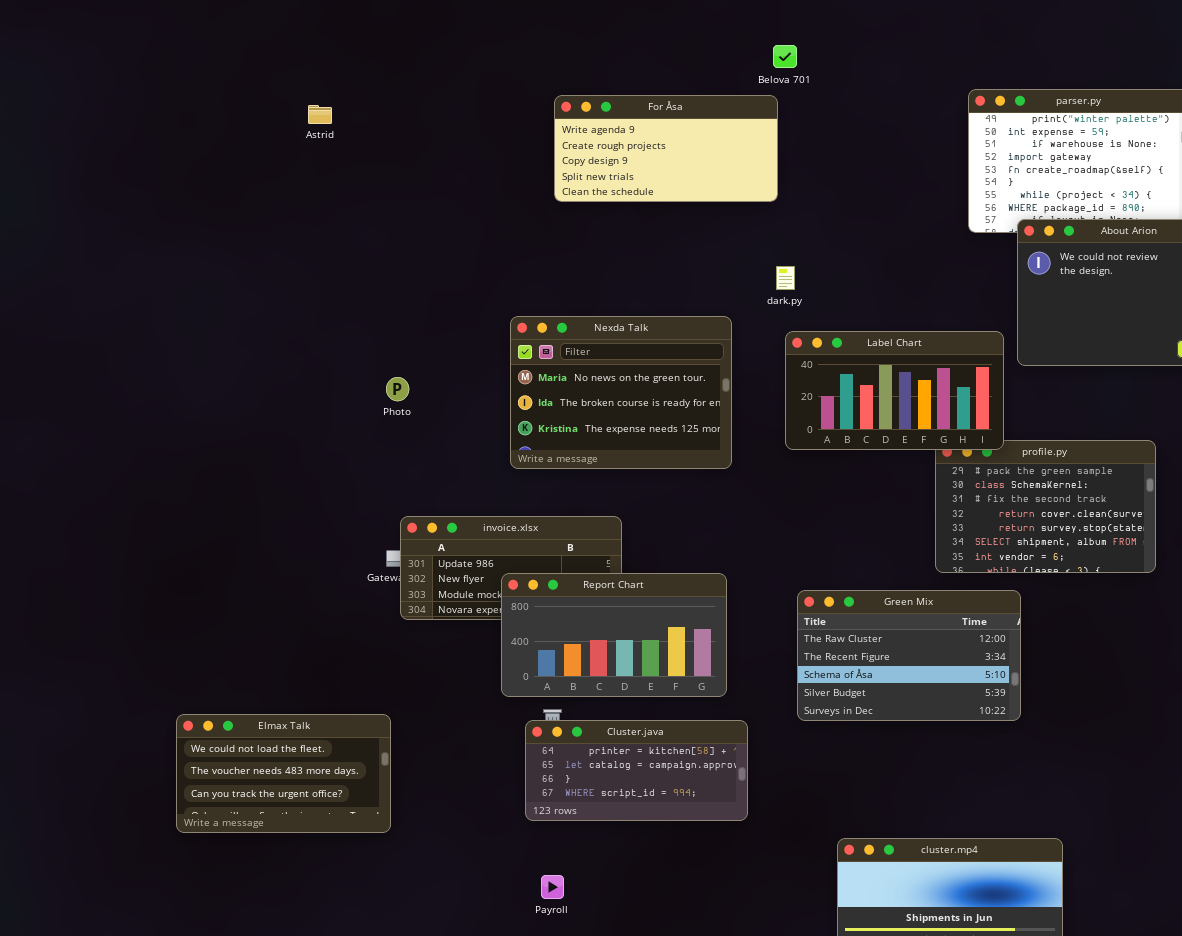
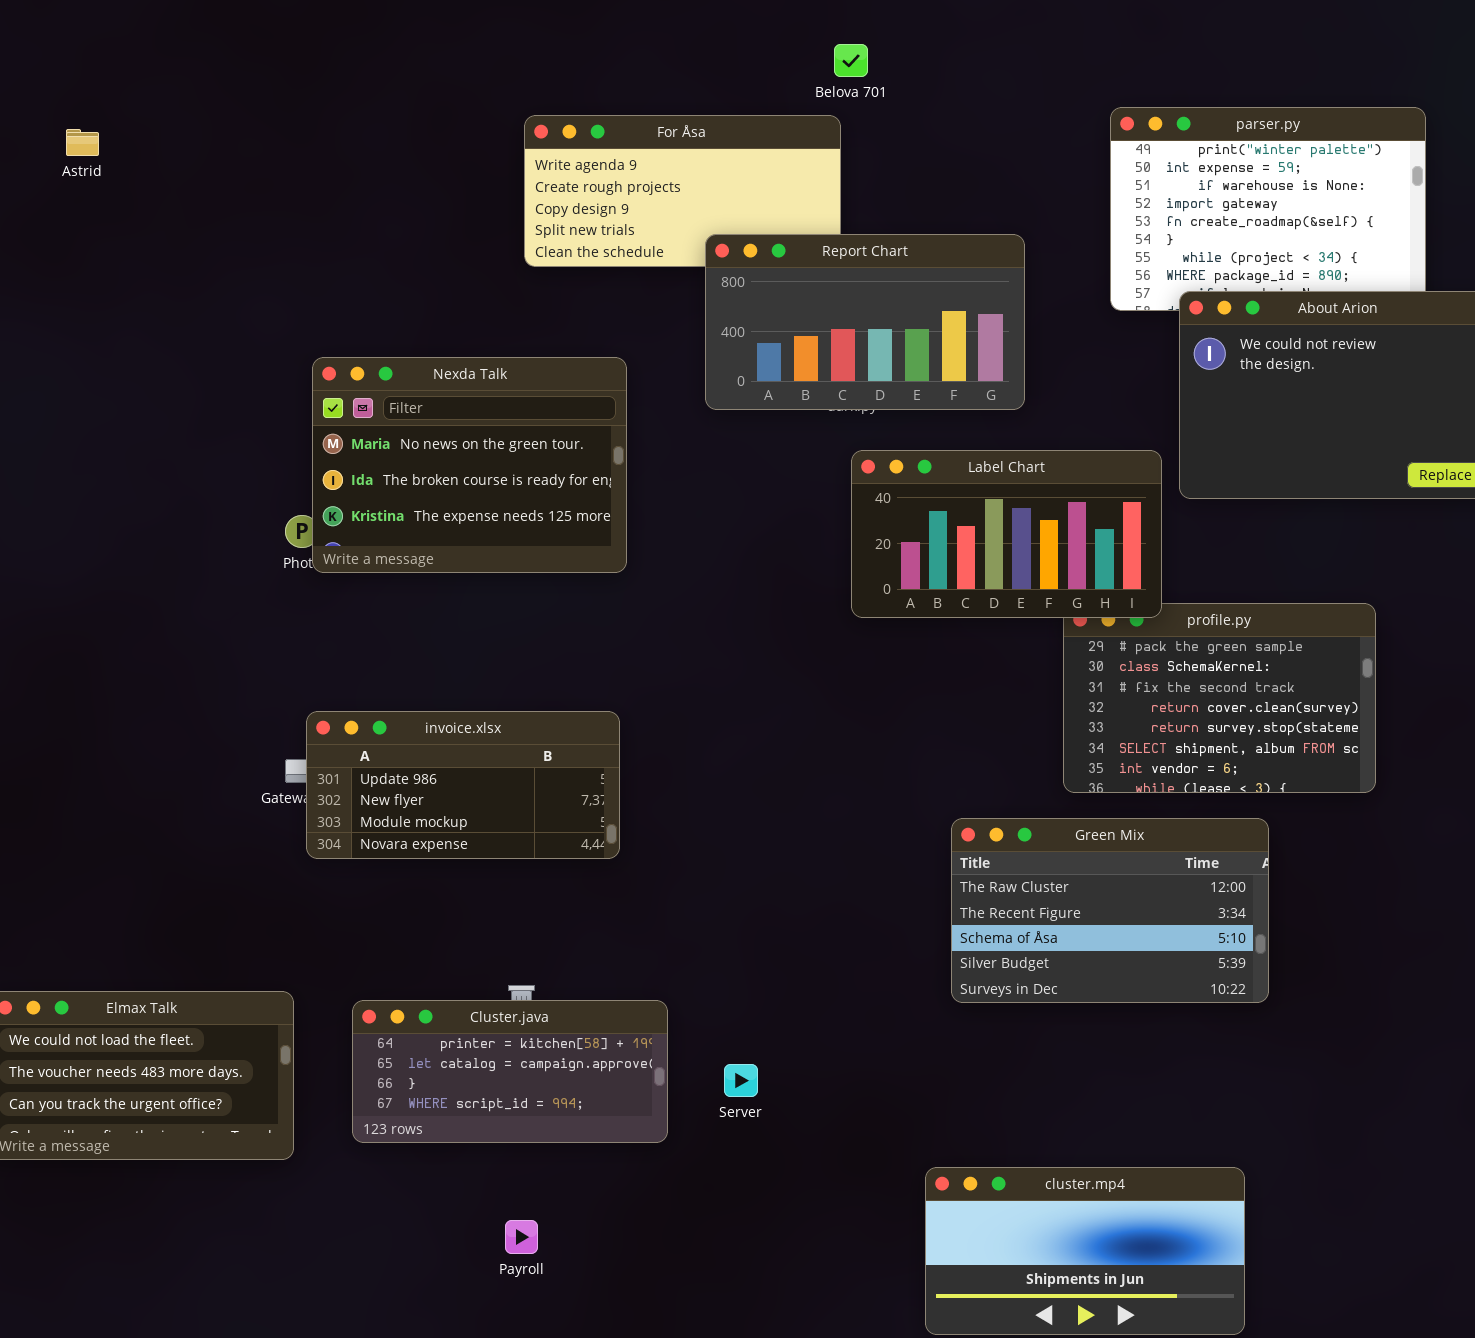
Astrid: [308,105,332,124] -> [66,129,99,156], moved
Nexda Talk: [510,316,732,469] -> [312,357,627,573], moved
Report Chart: [501,573,727,697] -> [705,234,1025,410], moved
Green Mix: [797,590,1021,721] -> [951,818,1269,1003], moved
Cluster.java: [525,720,748,821] -> [352,1000,668,1143], moved

